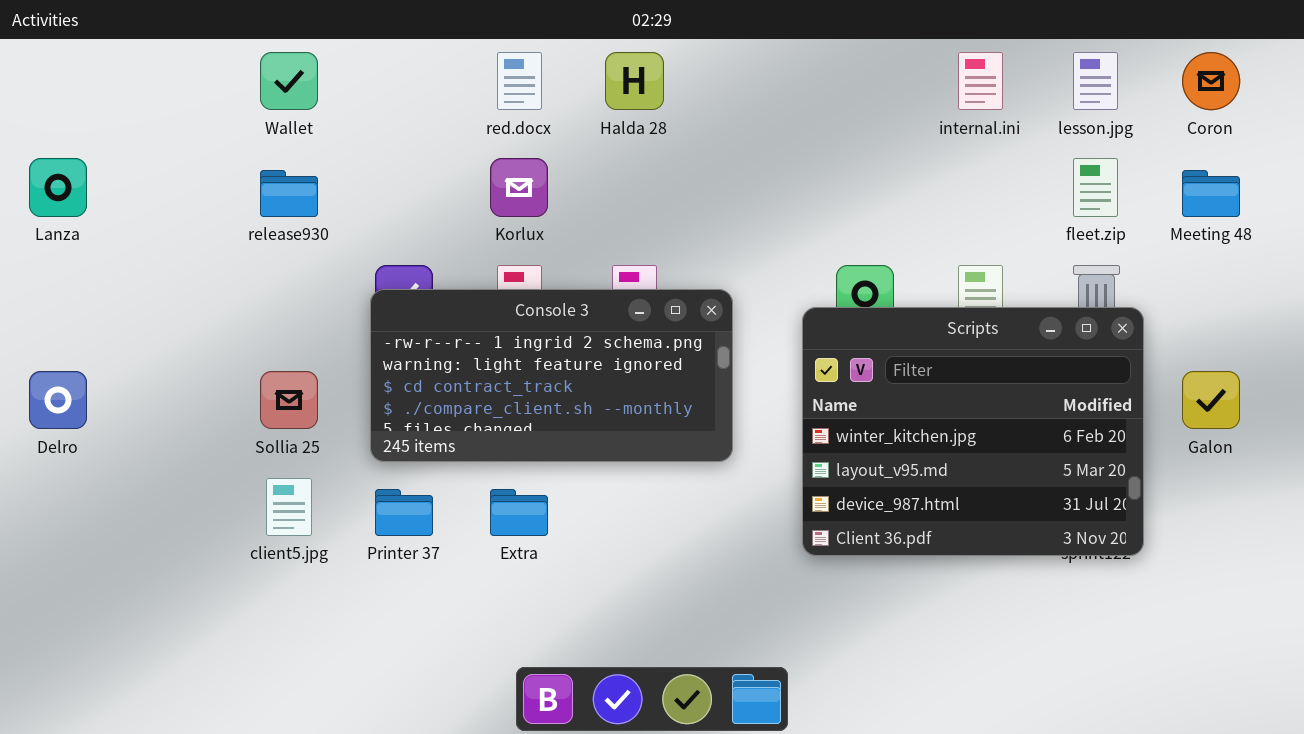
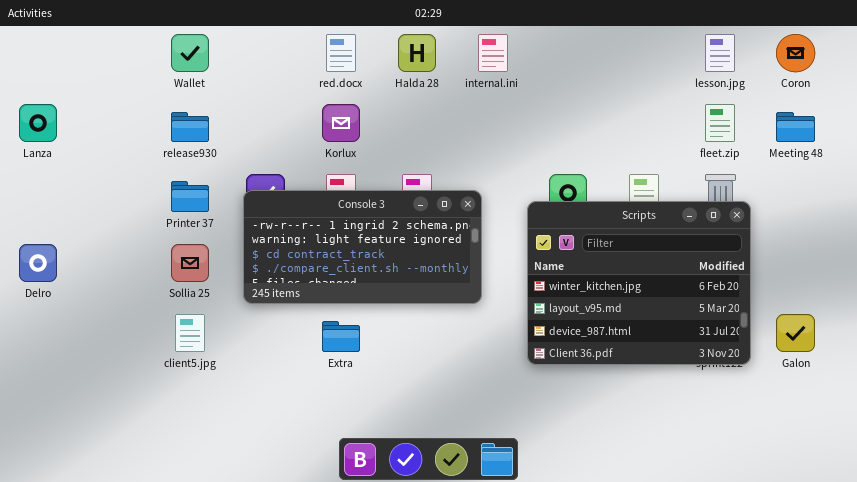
internal.ini: [958,52,1003,110] -> [478,34,508,72], moved
Galon: [1182,371,1240,429] -> [776,314,815,352], moved
Printer 37: [375,489,433,536] -> [171,181,209,212], moved

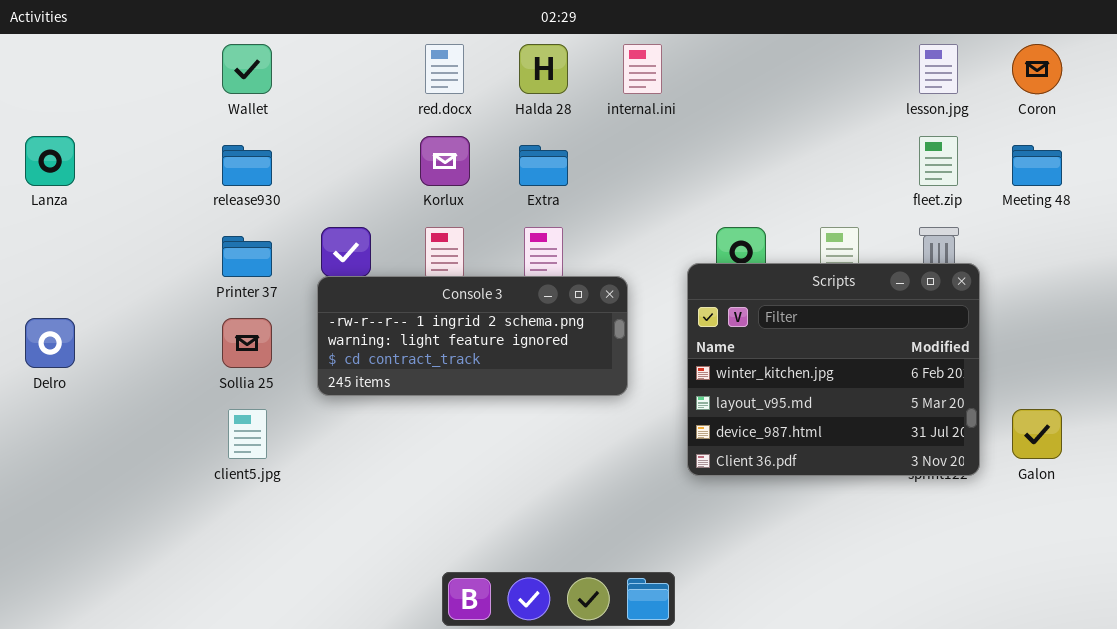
Console 3: [243,190,482,304] -> [317,276,628,396], resized
Extra: [322,321,360,352] -> [519,145,568,186], moved

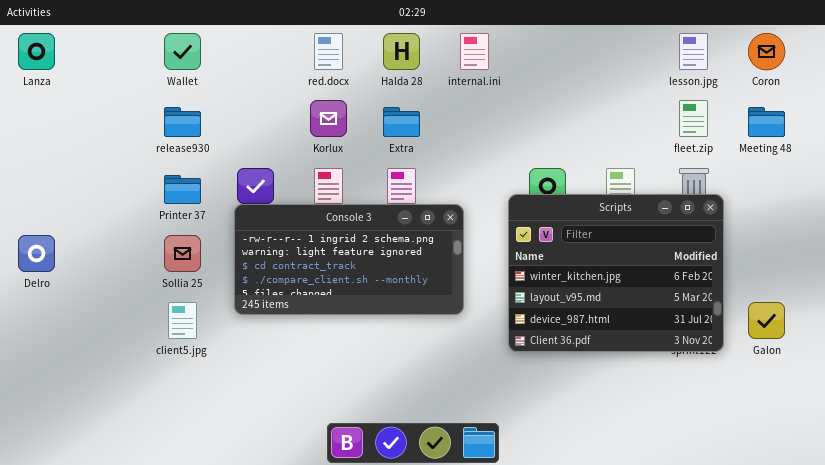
Lanza: [25,136,75,186] -> [18,33,55,70], moved
Console 3: [317,276,628,396] -> [234,204,464,315], resized

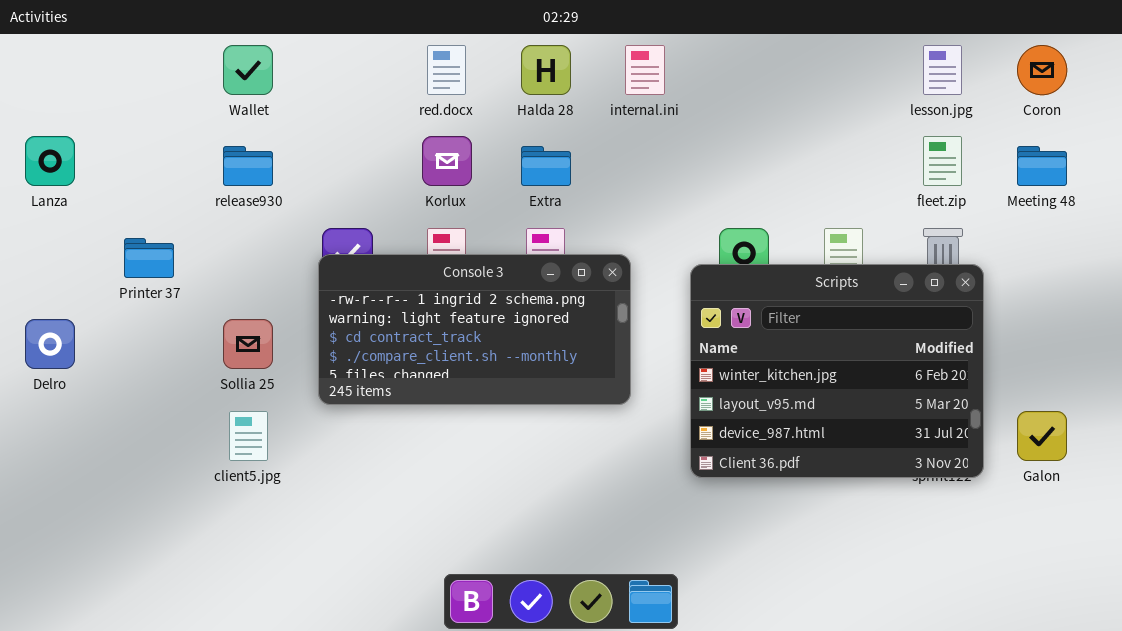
Lanza: [18,33,55,70] -> [25,136,75,186], moved
Printer 37: [164,175,201,204] -> [124,238,174,278], moved
Console 3: [234,204,464,315] -> [318,254,631,405], moved

